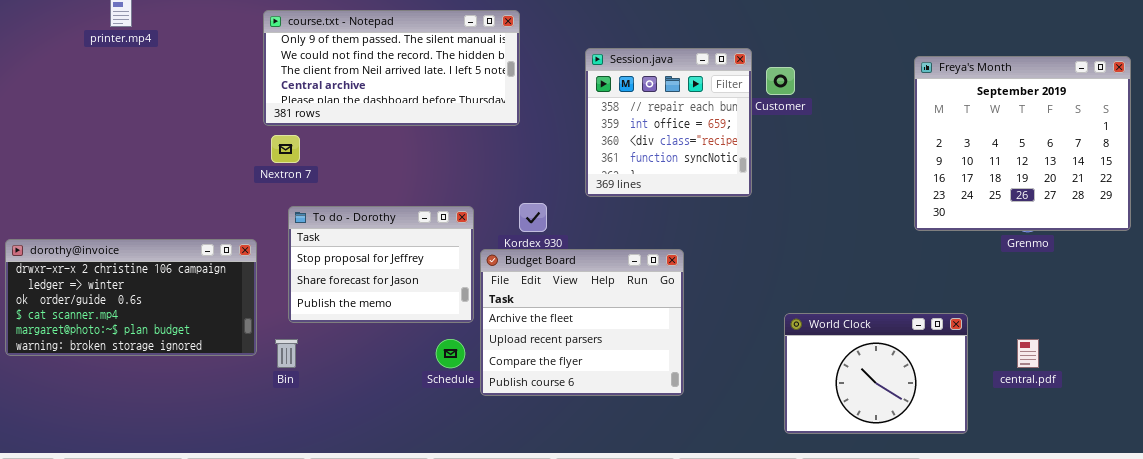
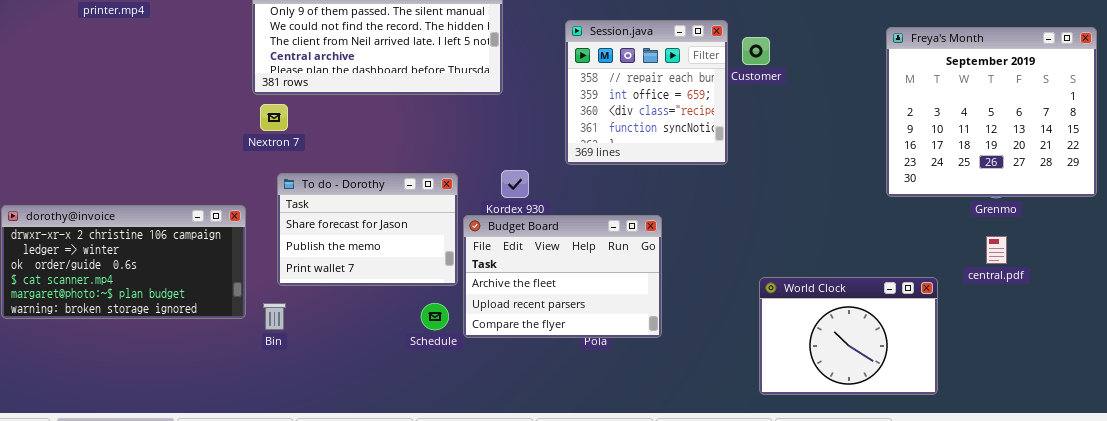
To do - Dorothy: [288,206,474,323] -> [277,173,458,286], scrolled down 1 row
Budget Board: [480,249,684,396] -> [463,215,662,338], resized
central.pdf: [1017,339,1039,368] -> [986,236,1007,264], moved

